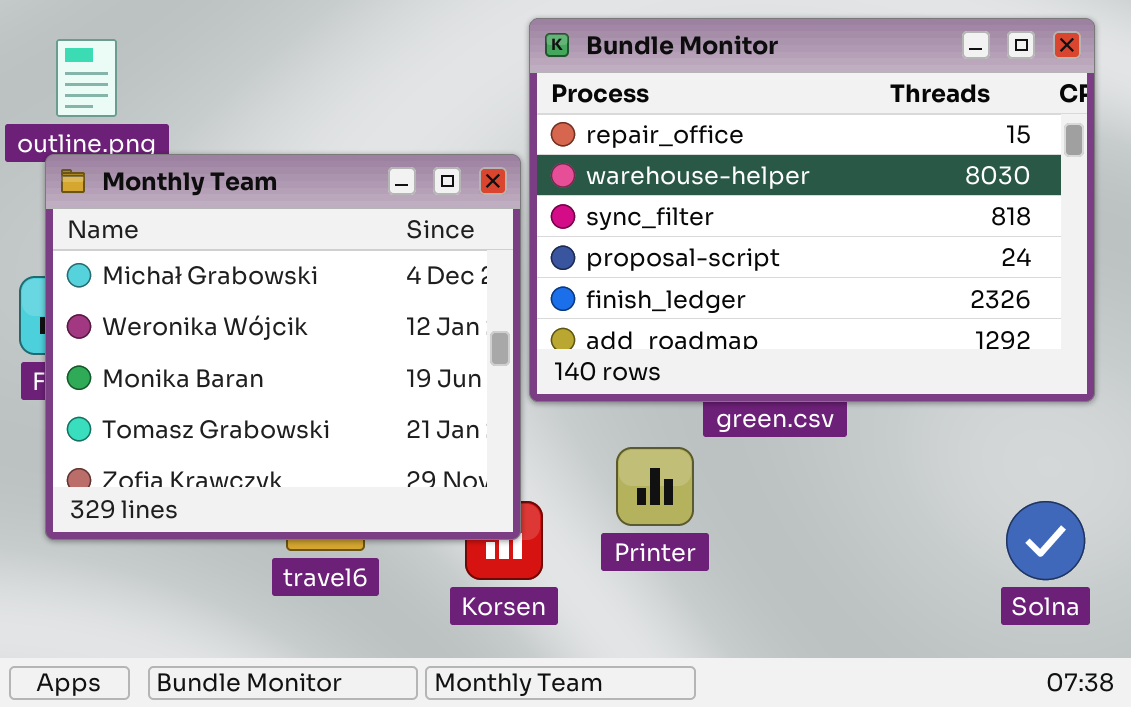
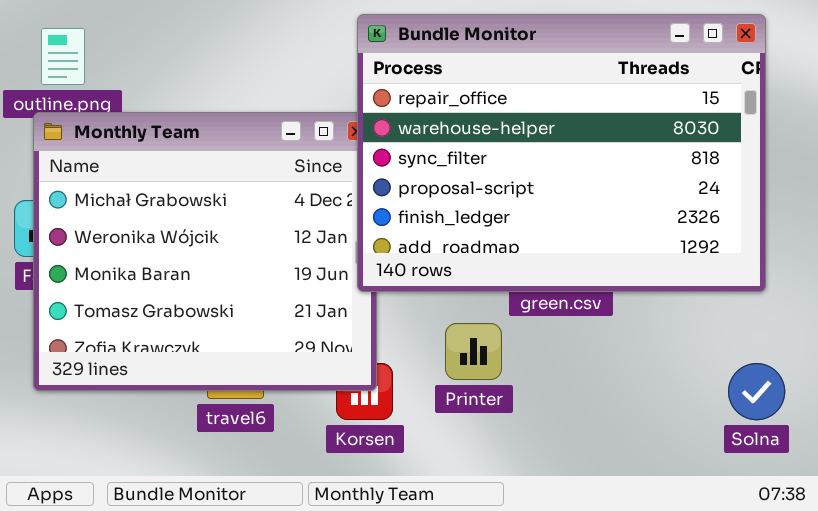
Bundle Monitor: [529,18,1095,402] -> [357,14,766,292], moved

